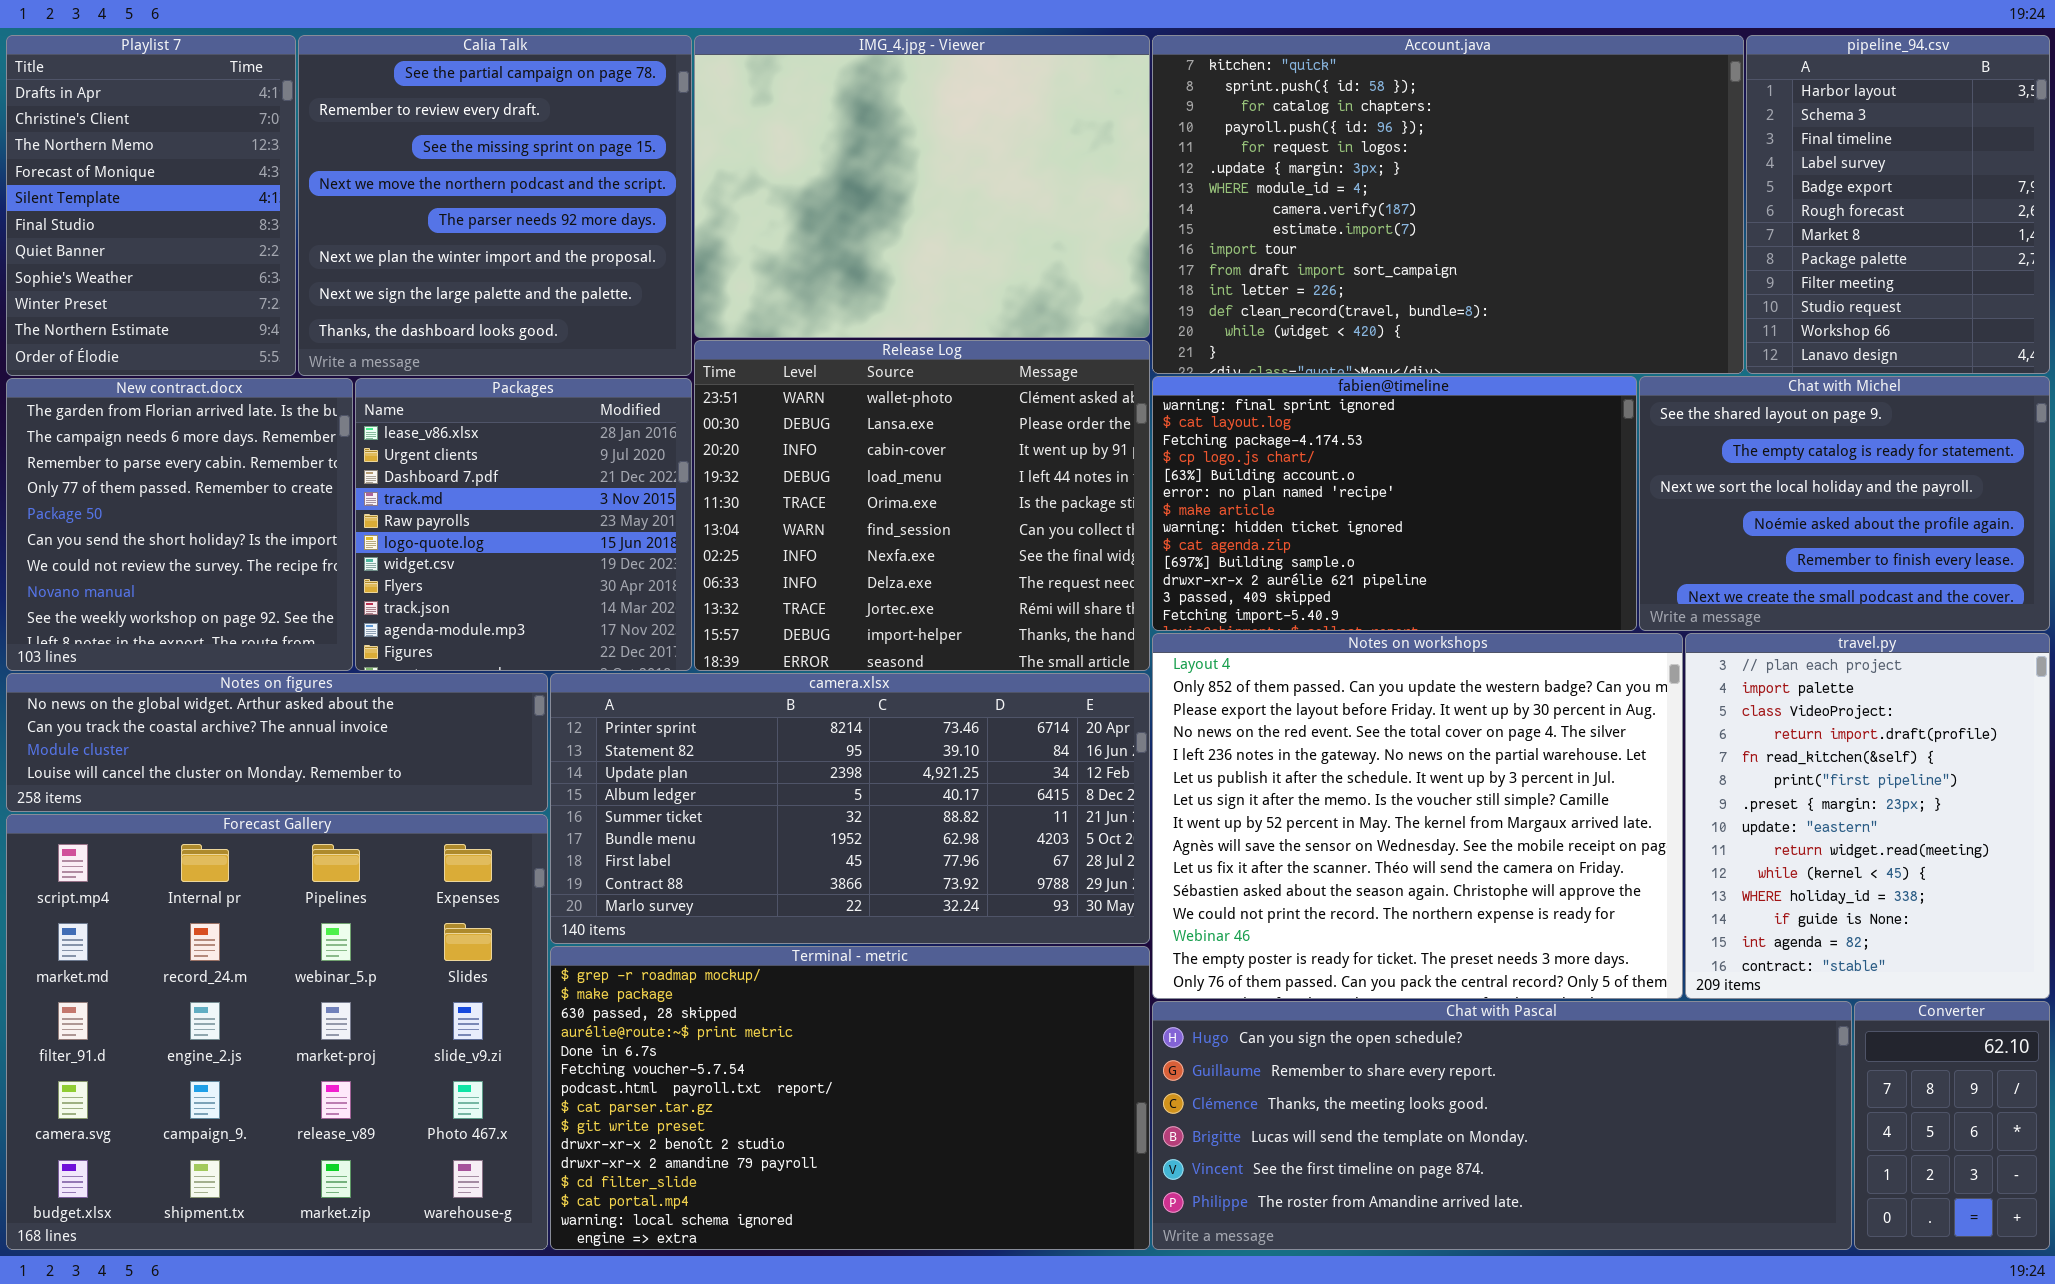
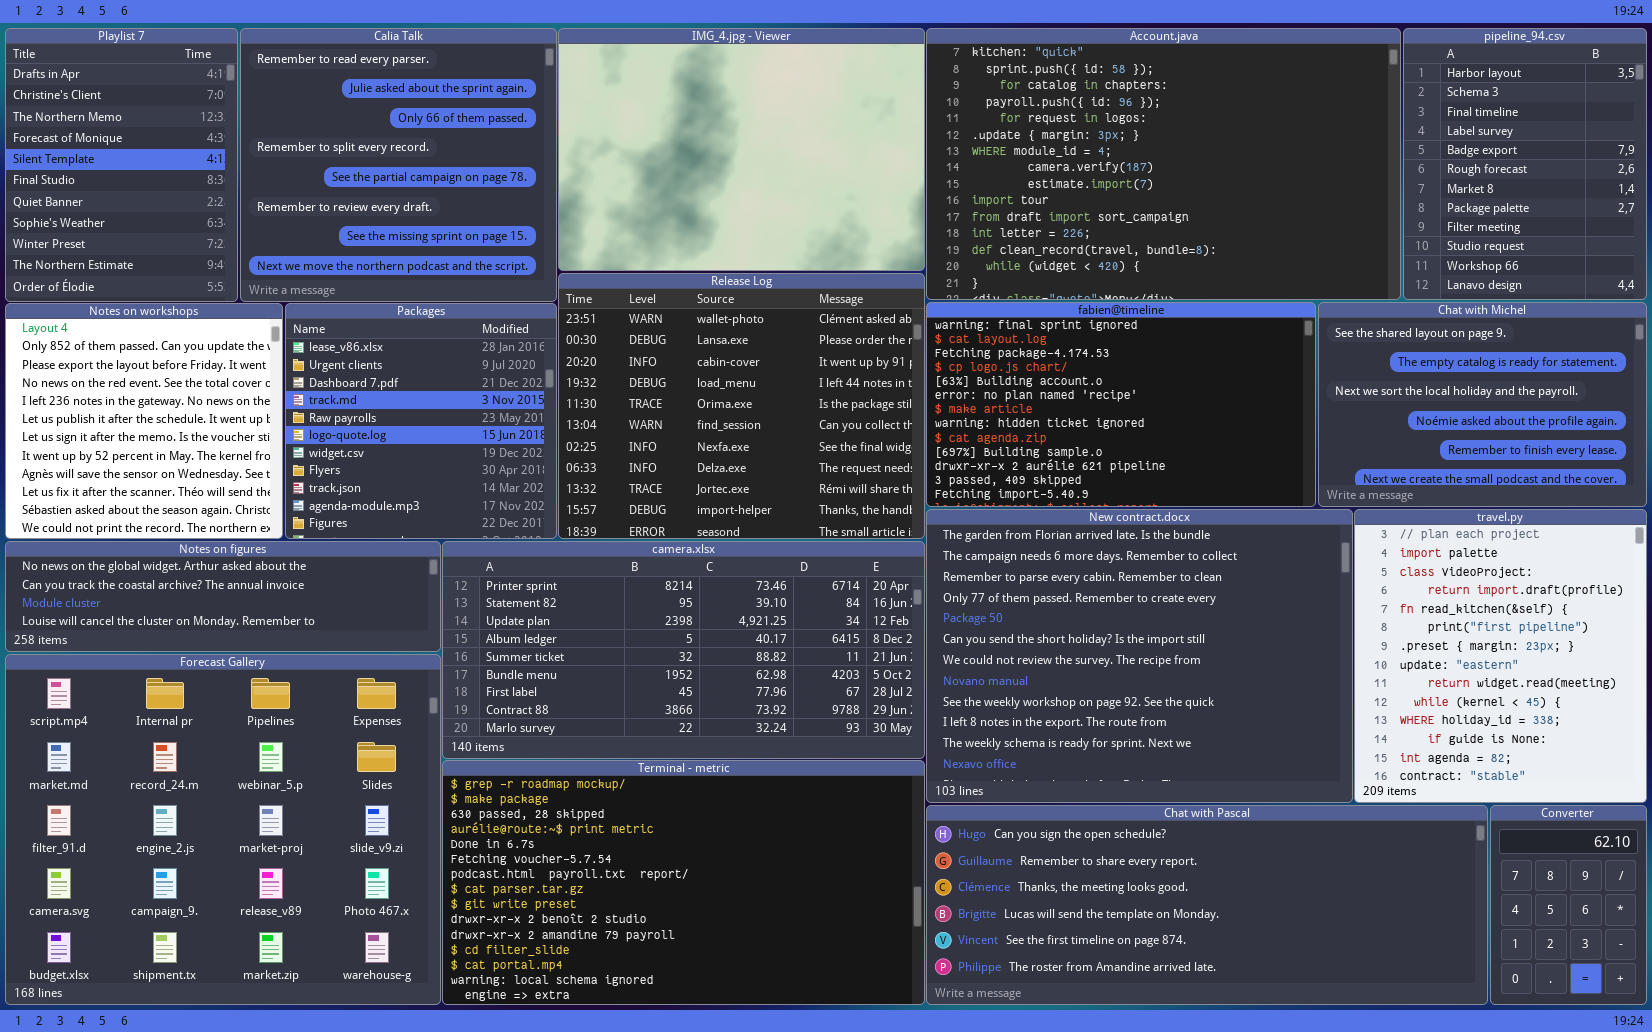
Calia Talk: [298,35,692,376] -> [240,28,557,302], scrolled up 4 rows
New contract.docx: [6,378,353,671] -> [926,509,1353,803], moved, resized
Notes on workshops: [1152,633,1683,999] -> [5,303,283,539], moved, resized

